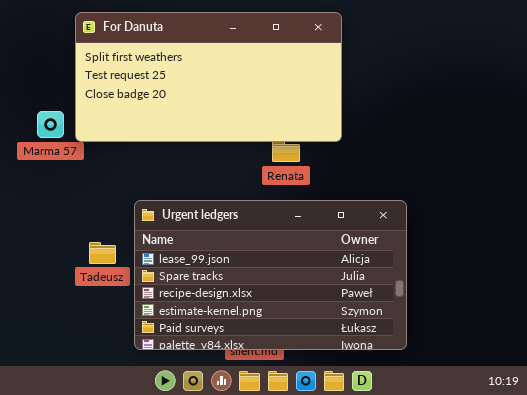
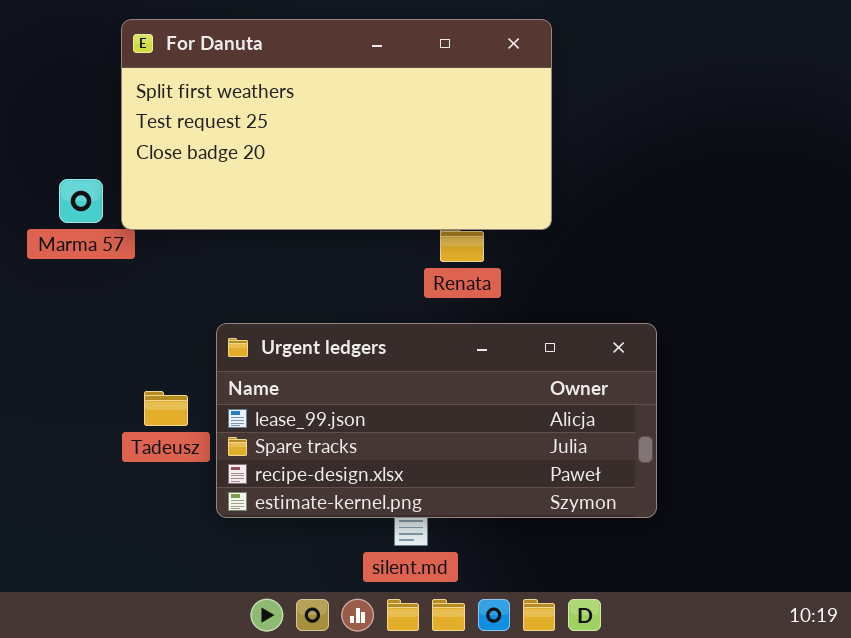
Urgent ledgers: [134,200,407,350] -> [216,323,657,518], resized

